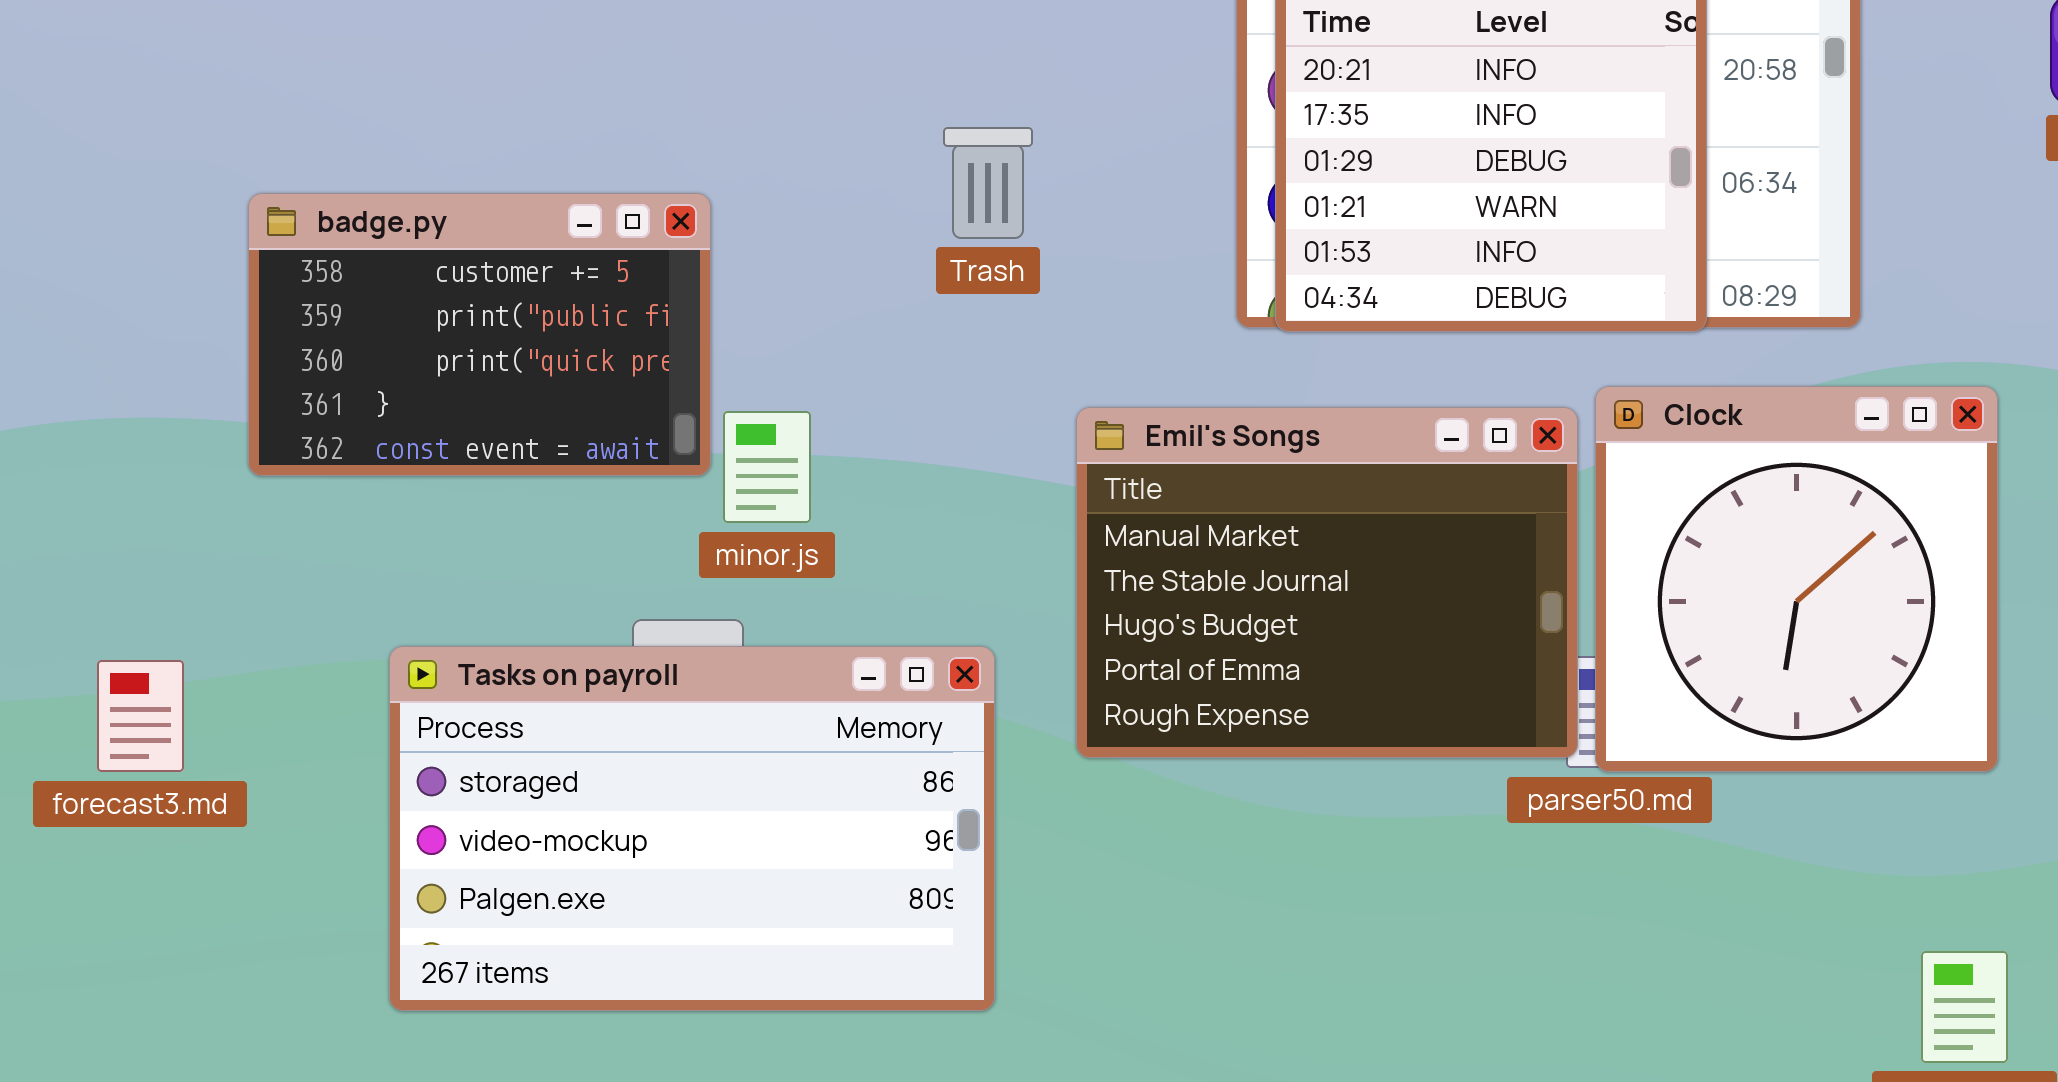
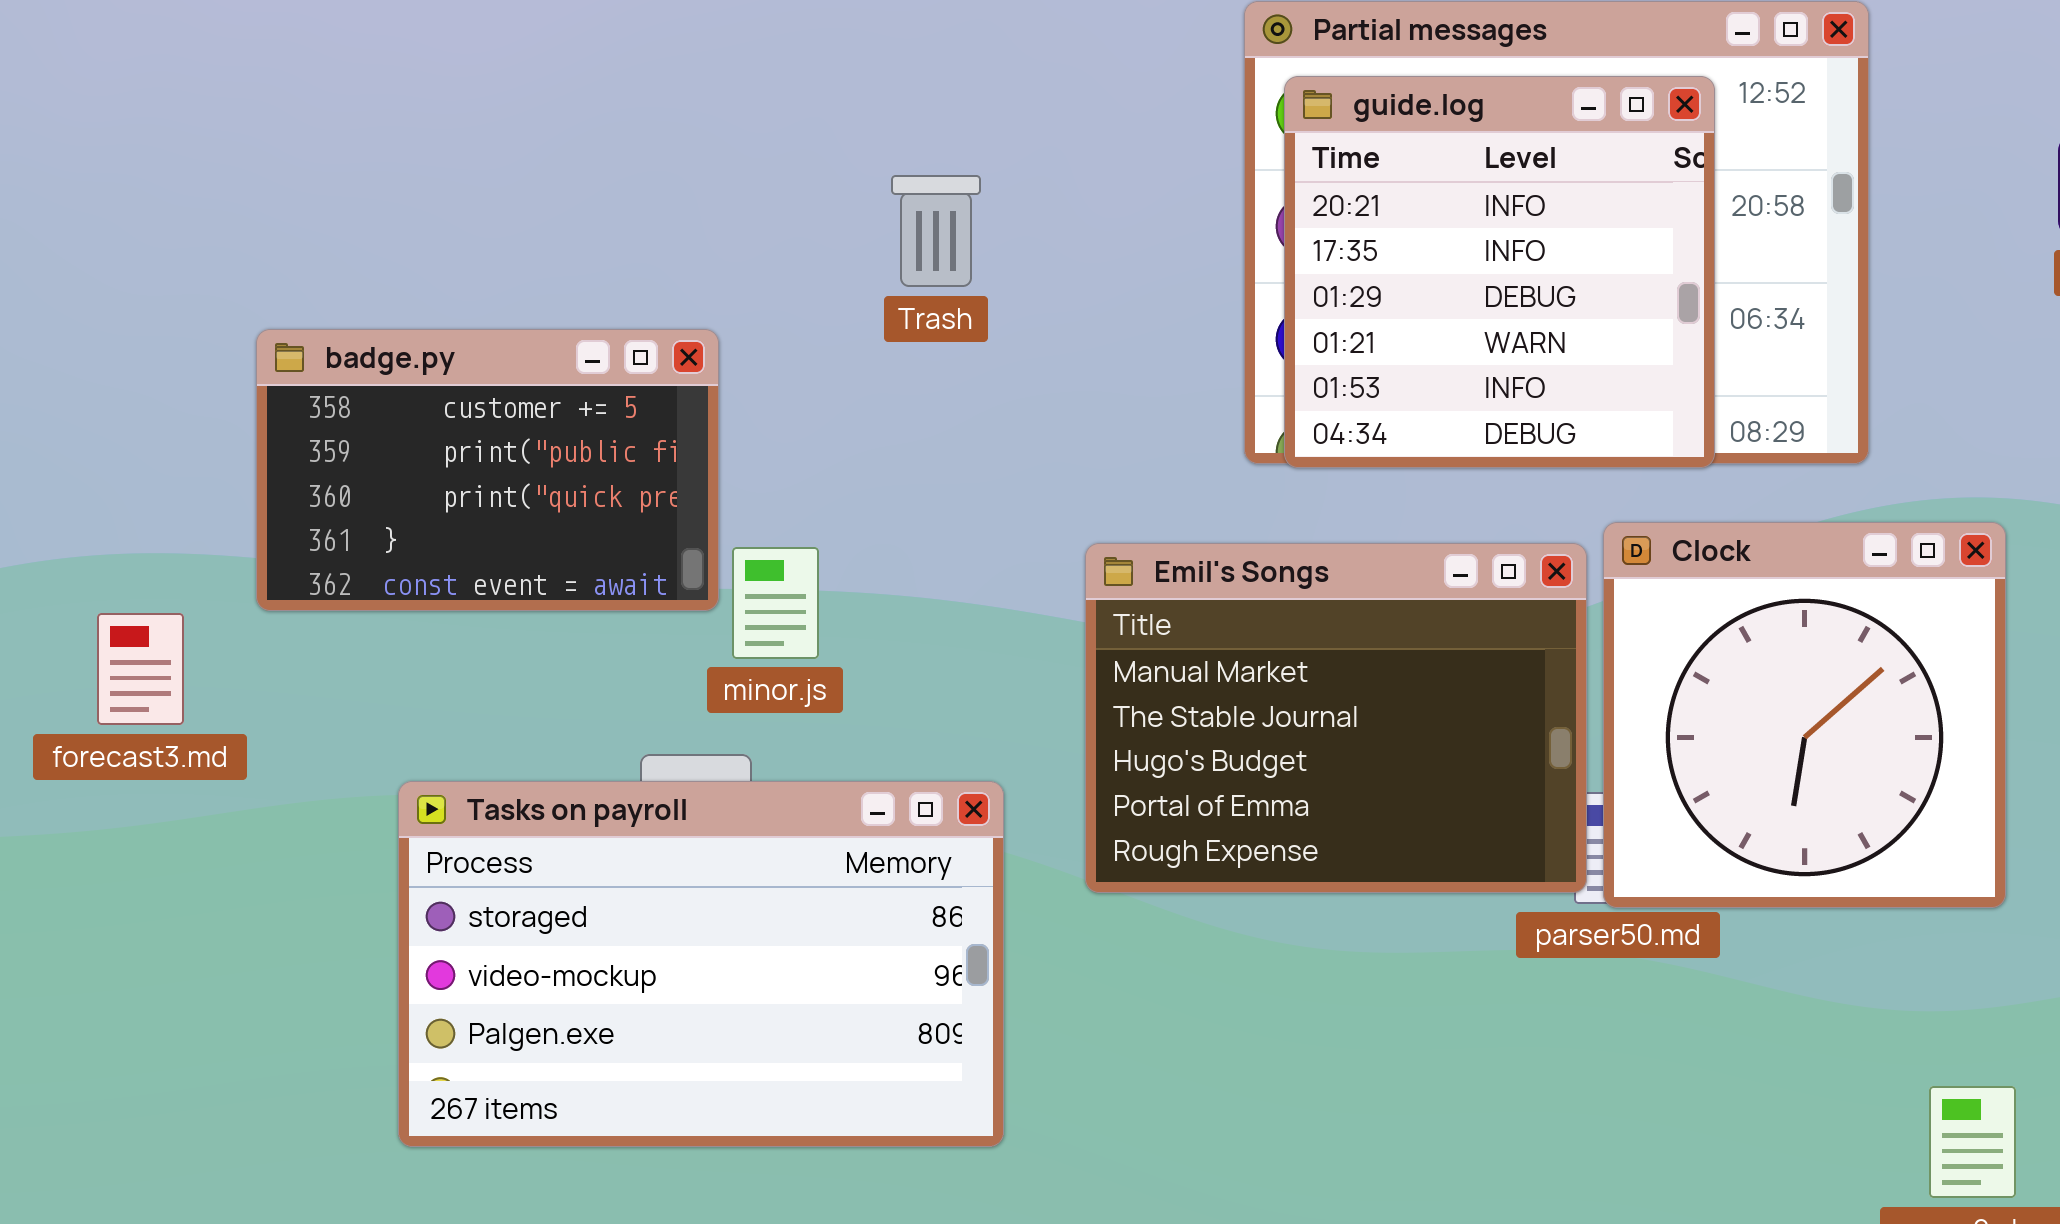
Trash: [943,127,1033,239] -> [891,175,981,287], moved
forecast3.md: [97,660,184,772] -> [97,613,184,725], moved

